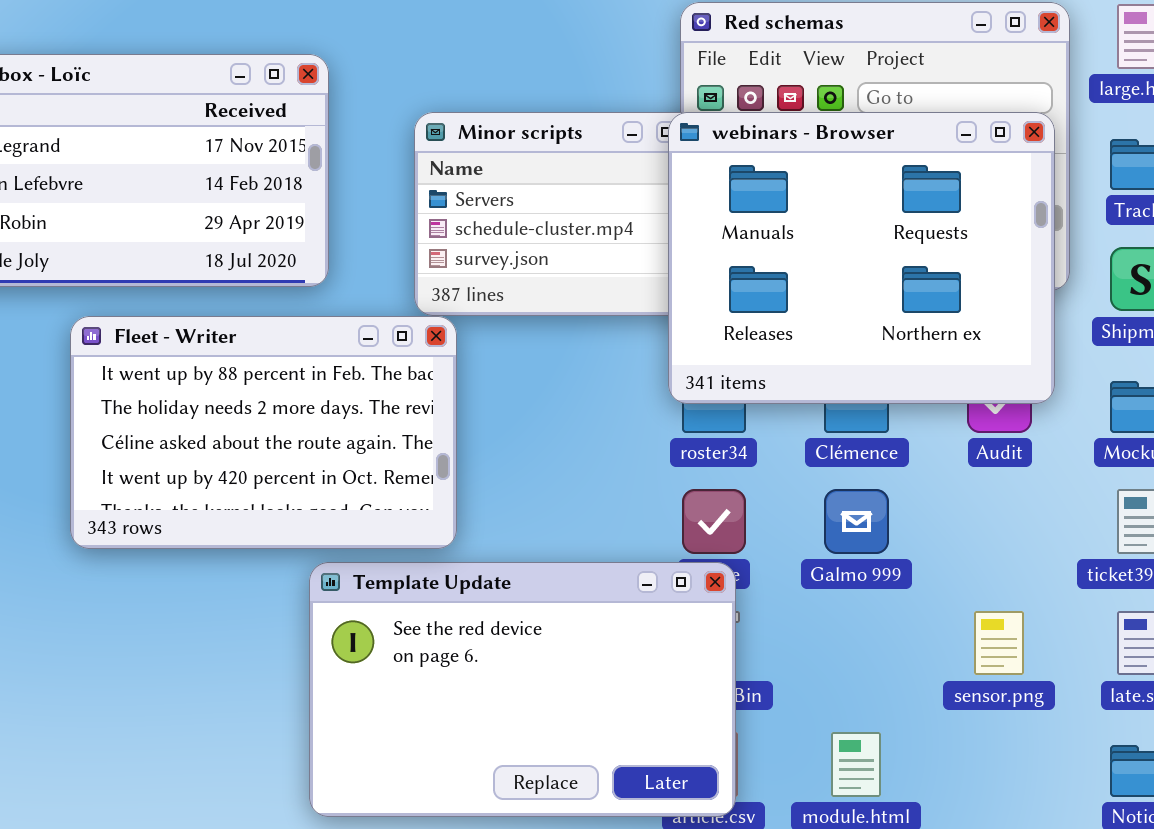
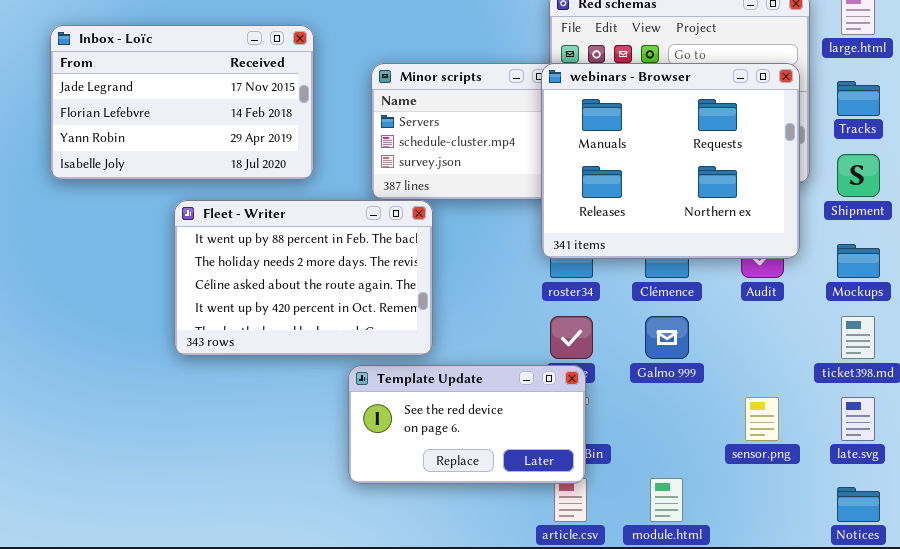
Fleet - Writer: [70,316,457,549] -> [174,200,433,356], moved
Template Update: [309,562,736,817] -> [348,365,586,484], resized

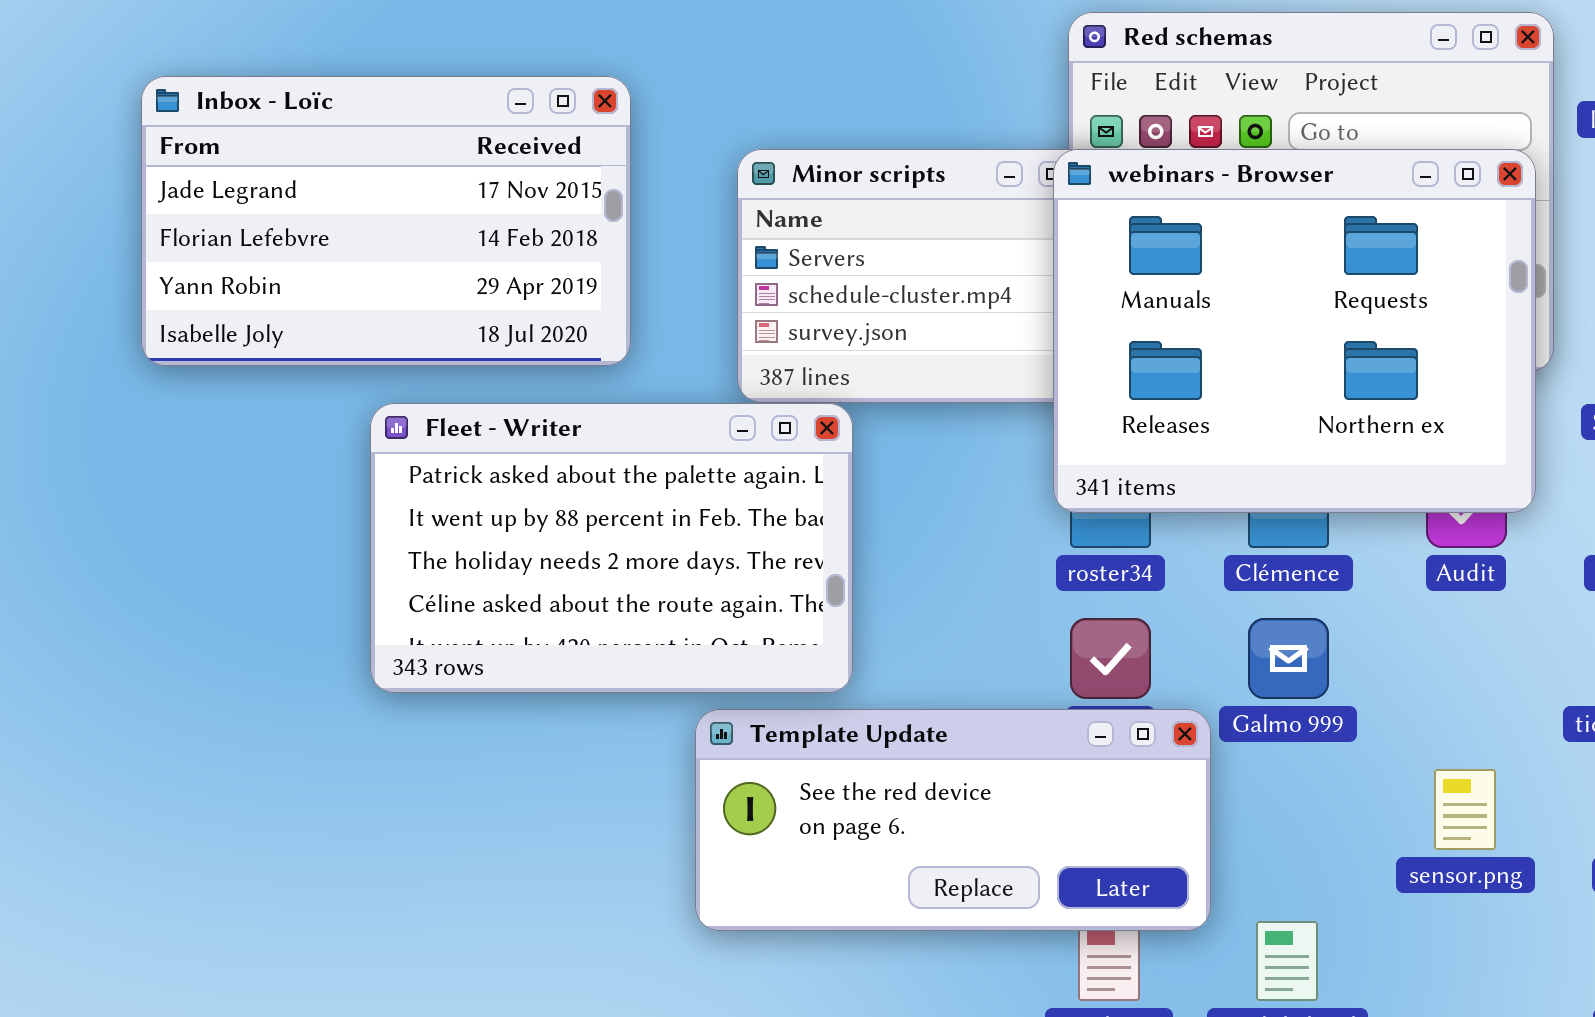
Fleet - Writer: [174,200,433,356] -> [370,403,853,693], scrolled up 1 row
Template Update: [348,365,586,484] -> [695,709,1211,931], resized

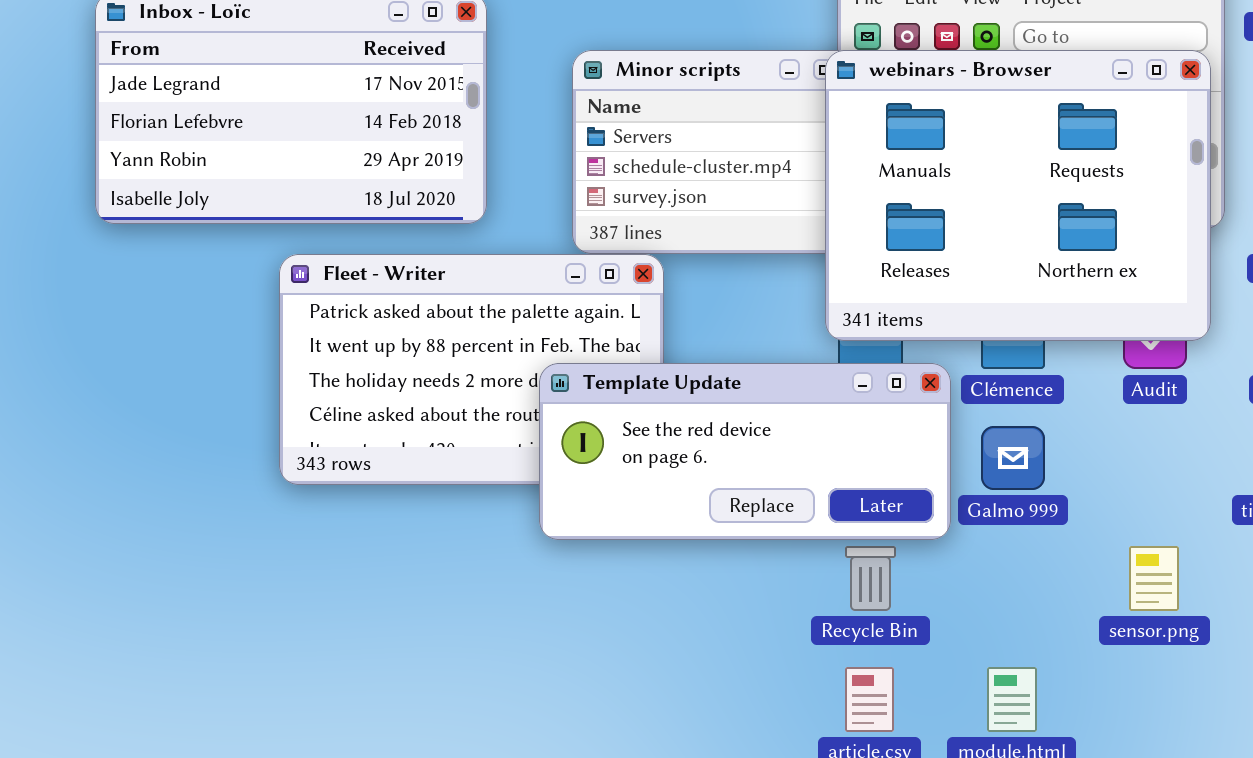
Template Update: [695,709,1211,931] -> [539,363,951,540], moved

